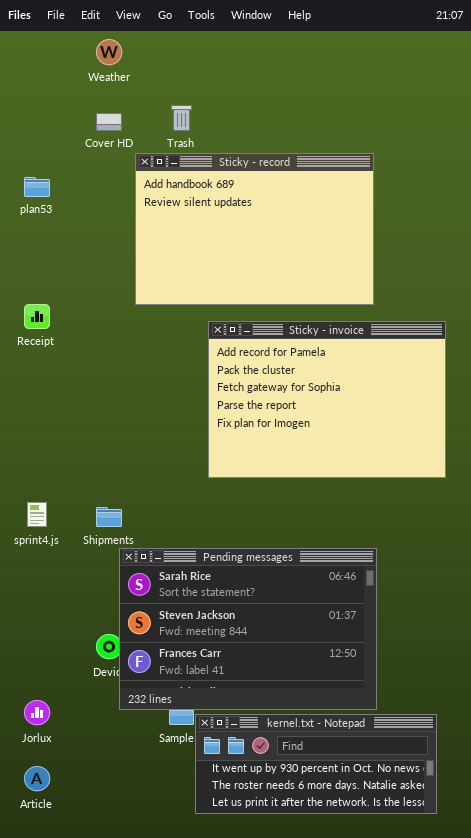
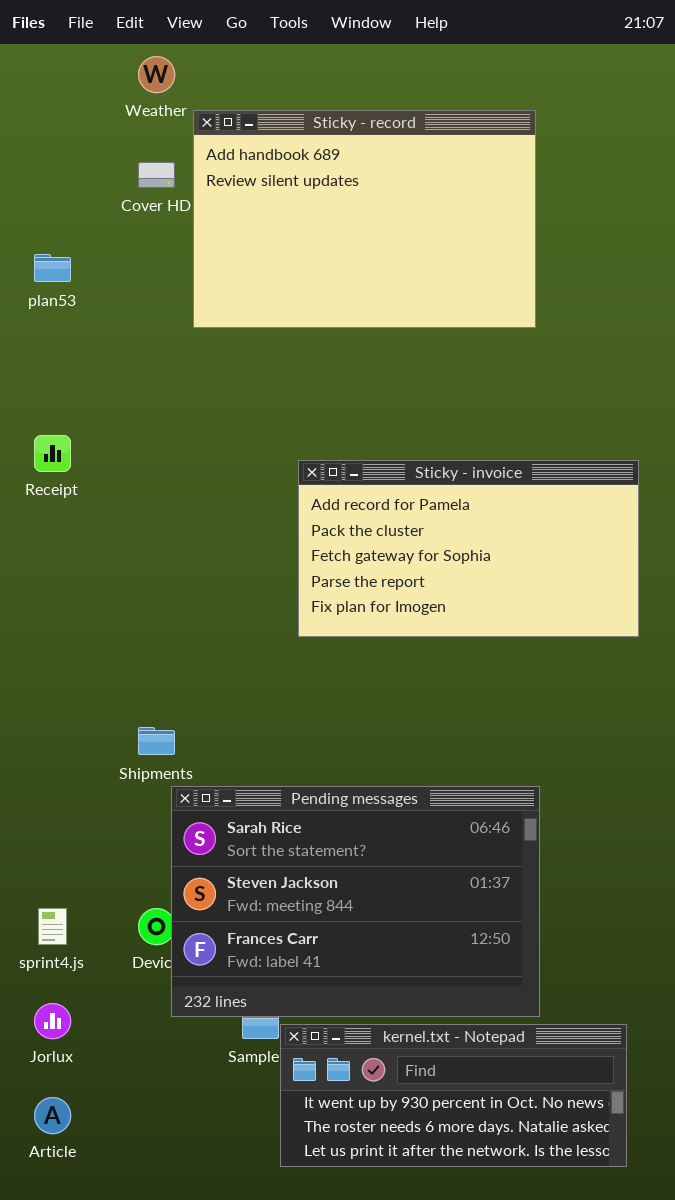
Sticky - record: [135,153,374,305] -> [193,110,536,328], moved
Sticky - invoice: [208,321,446,478] -> [298,460,639,637], resized
sprint4.js: [27,502,47,527] -> [38,908,67,945], moved

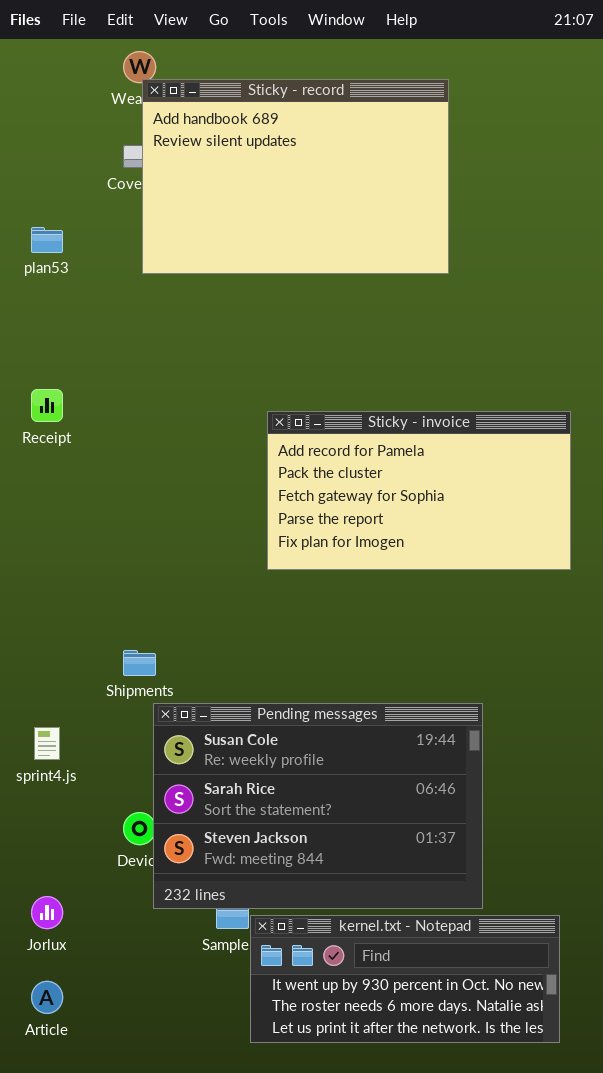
Sticky - record: [193,110,536,328] -> [142,79,449,274], moved
Pending messages: [171,786,540,1017] -> [153,703,483,909], scrolled up 1 row
sprint4.js: [38,908,67,945] -> [34,727,60,760], moved

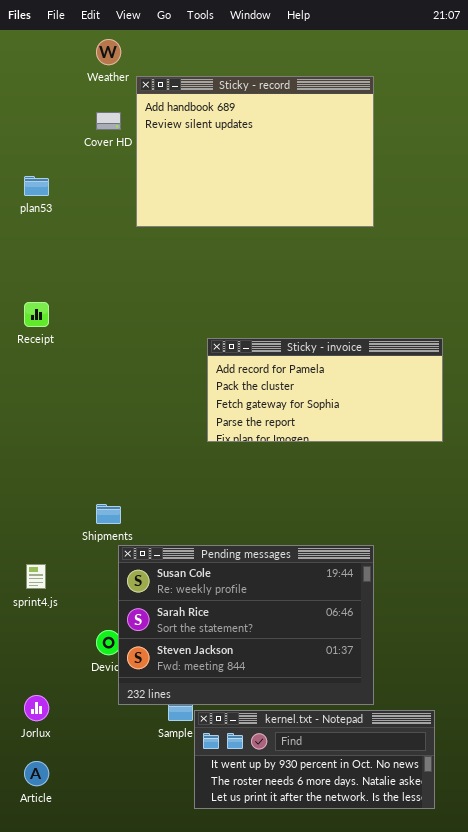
Sticky - record: [142,79,449,274] -> [136,76,374,227], moved
Sticky - invoice: [267,411,571,570] -> [207,338,443,442], resized

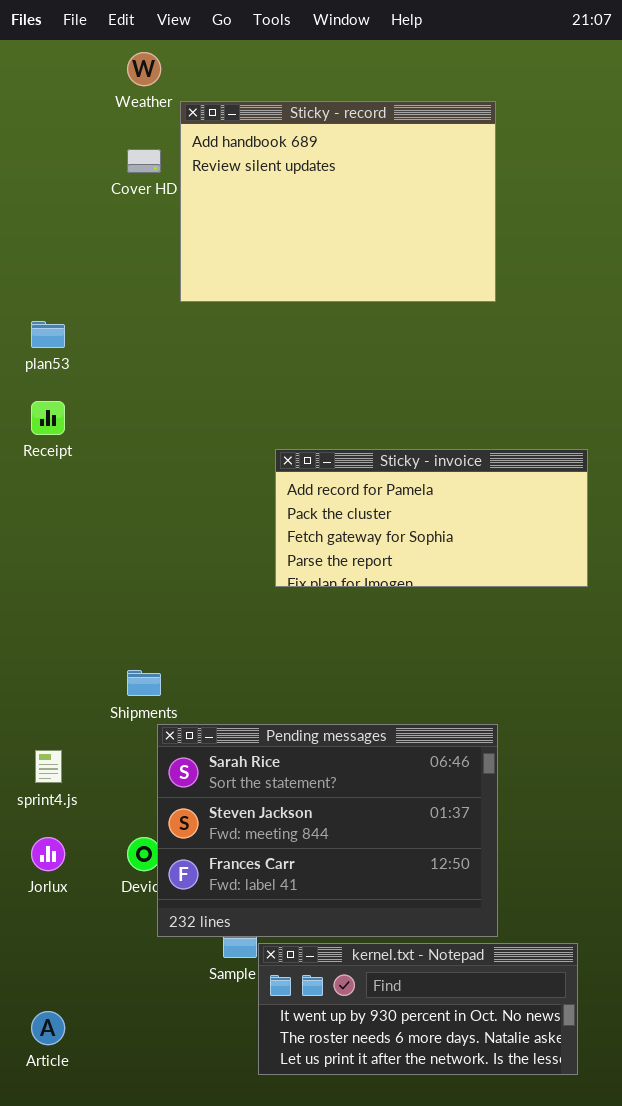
plan53: [24,176,49,196] -> [31,321,65,348], moved
Pending messages: [118,545,374,705] -> [157,724,498,937], scrolled down 1 row
Jorlux: [24,695,49,721] -> [31,837,65,871], moved

